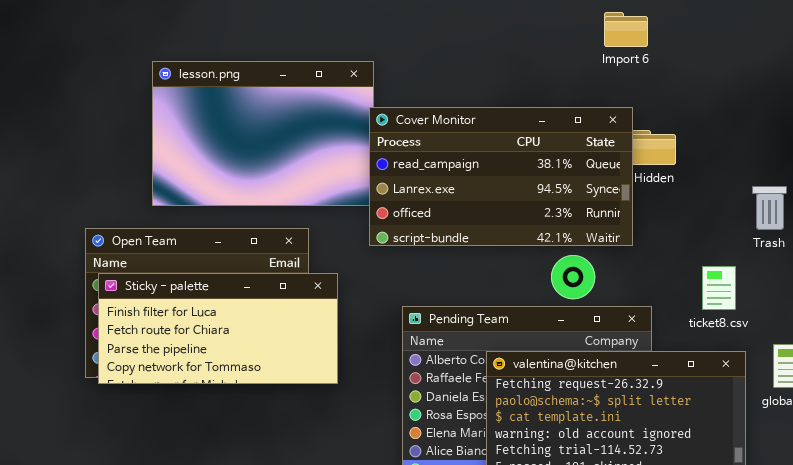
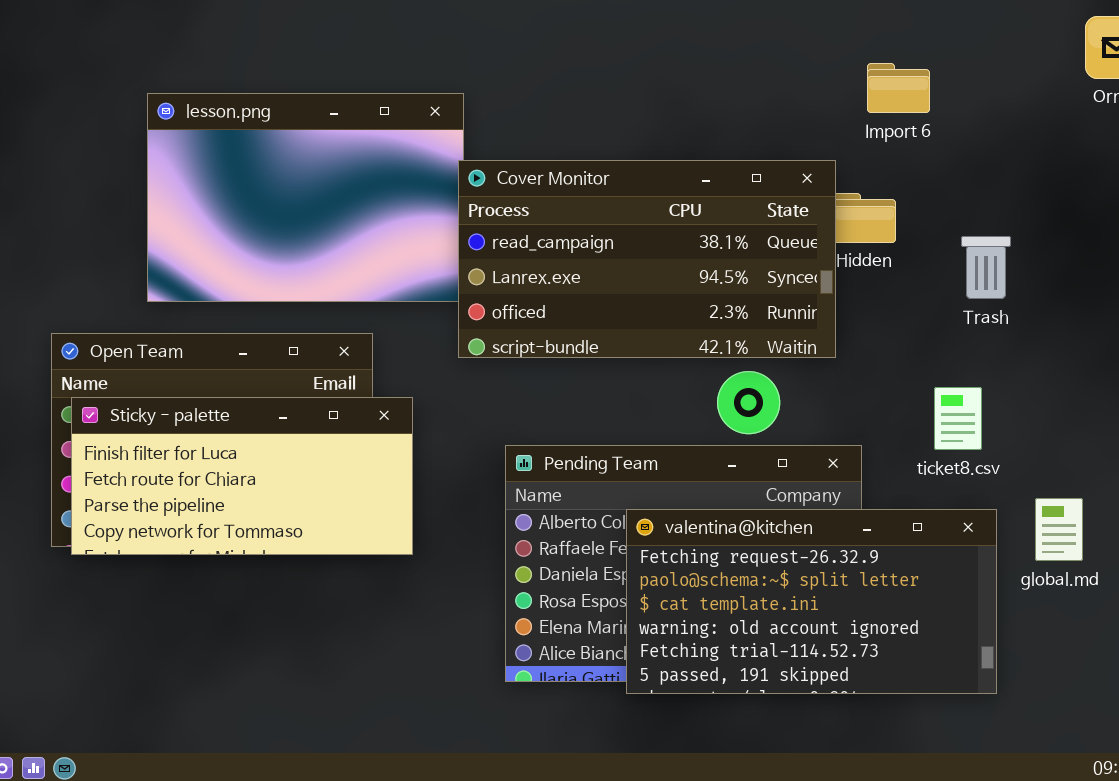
Import 6: [604,12,648,47] -> [867,63,930,113], moved
Trash: [752,186,787,230] -> [961,236,1011,299], moved

